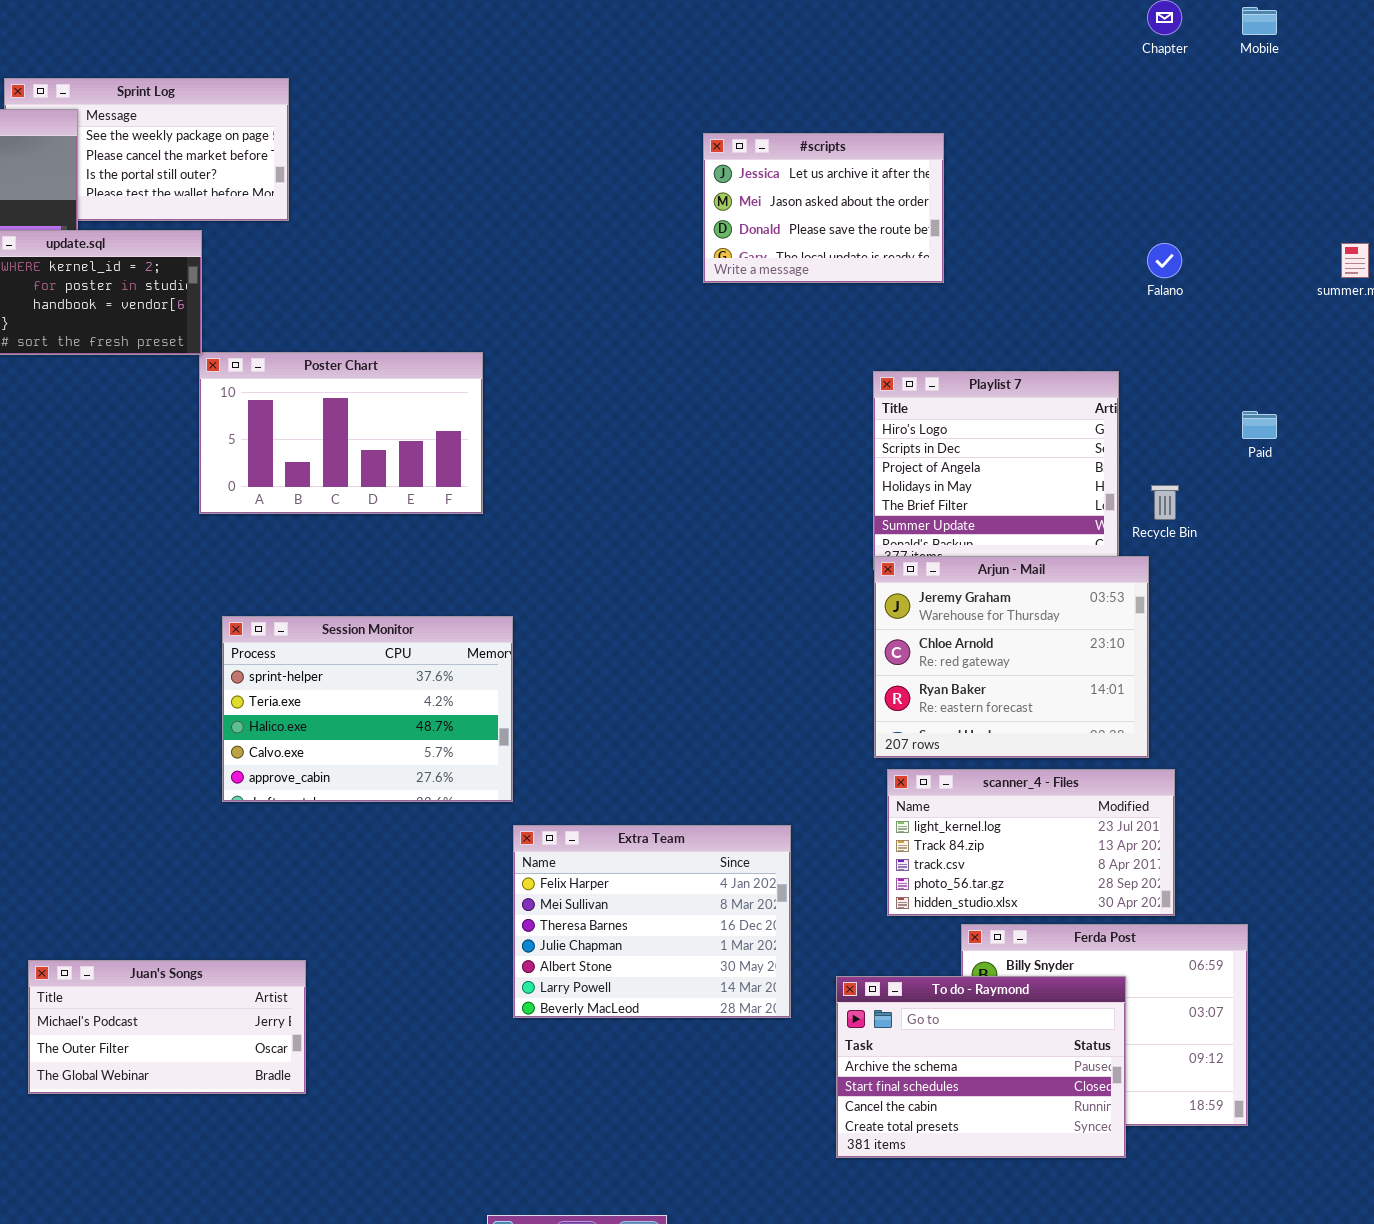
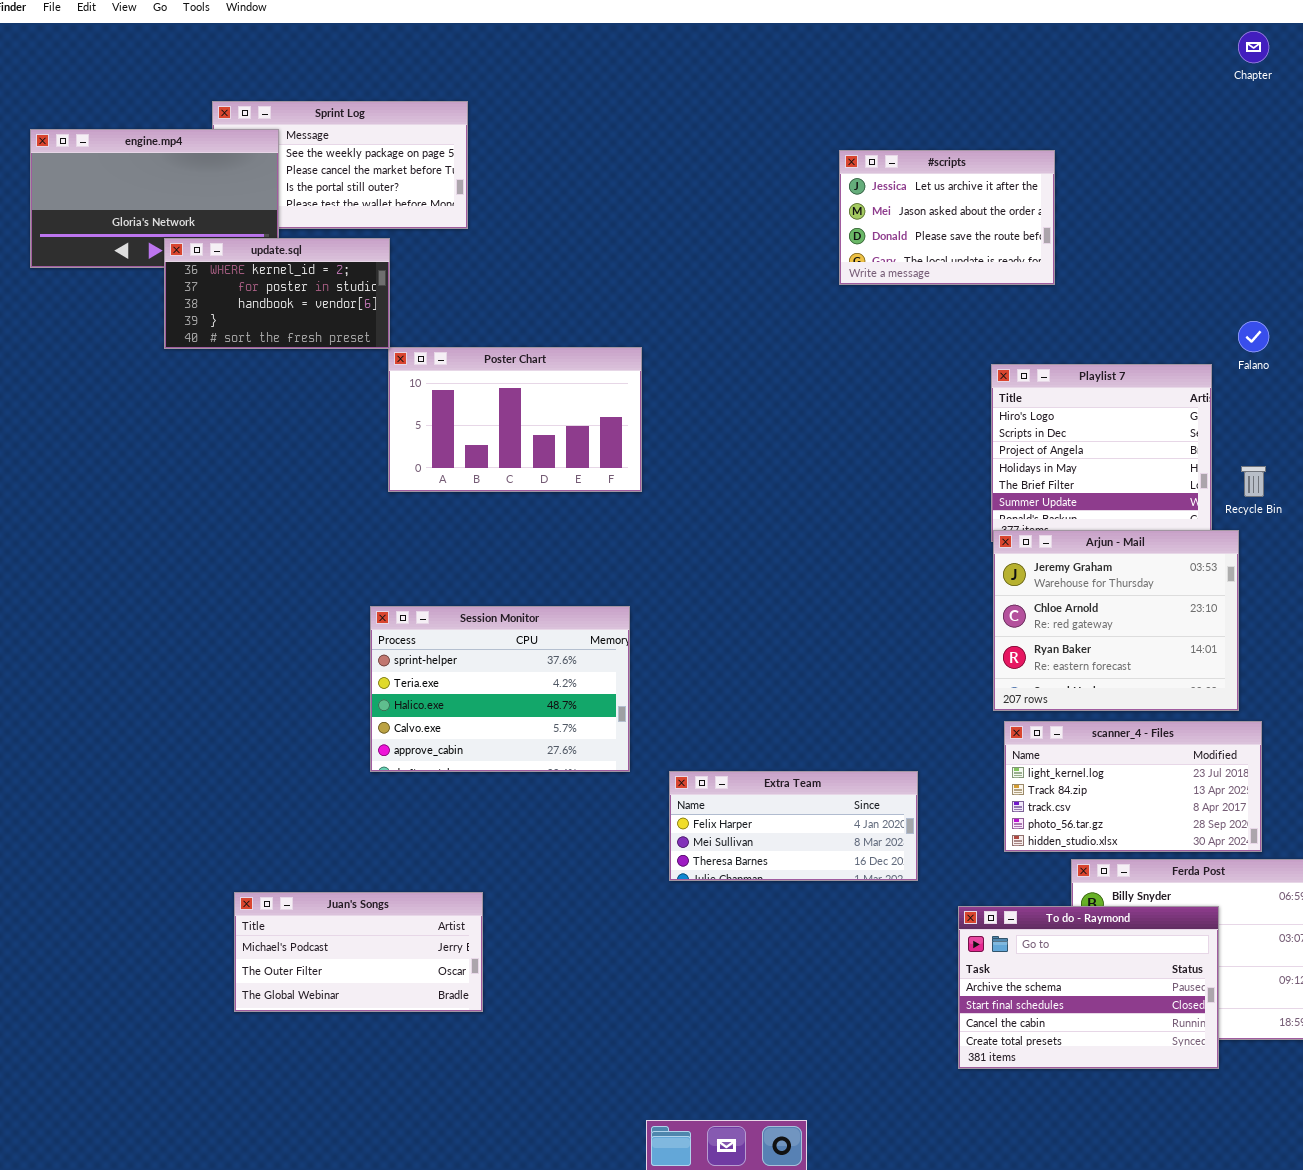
Falano: [1147,243,1182,278] -> [1238,321,1269,352], moved
Session Monitor: [222,616,513,802] -> [370,606,630,772], moved
Extra Team: [513,825,791,1018] -> [669,771,918,881], resized

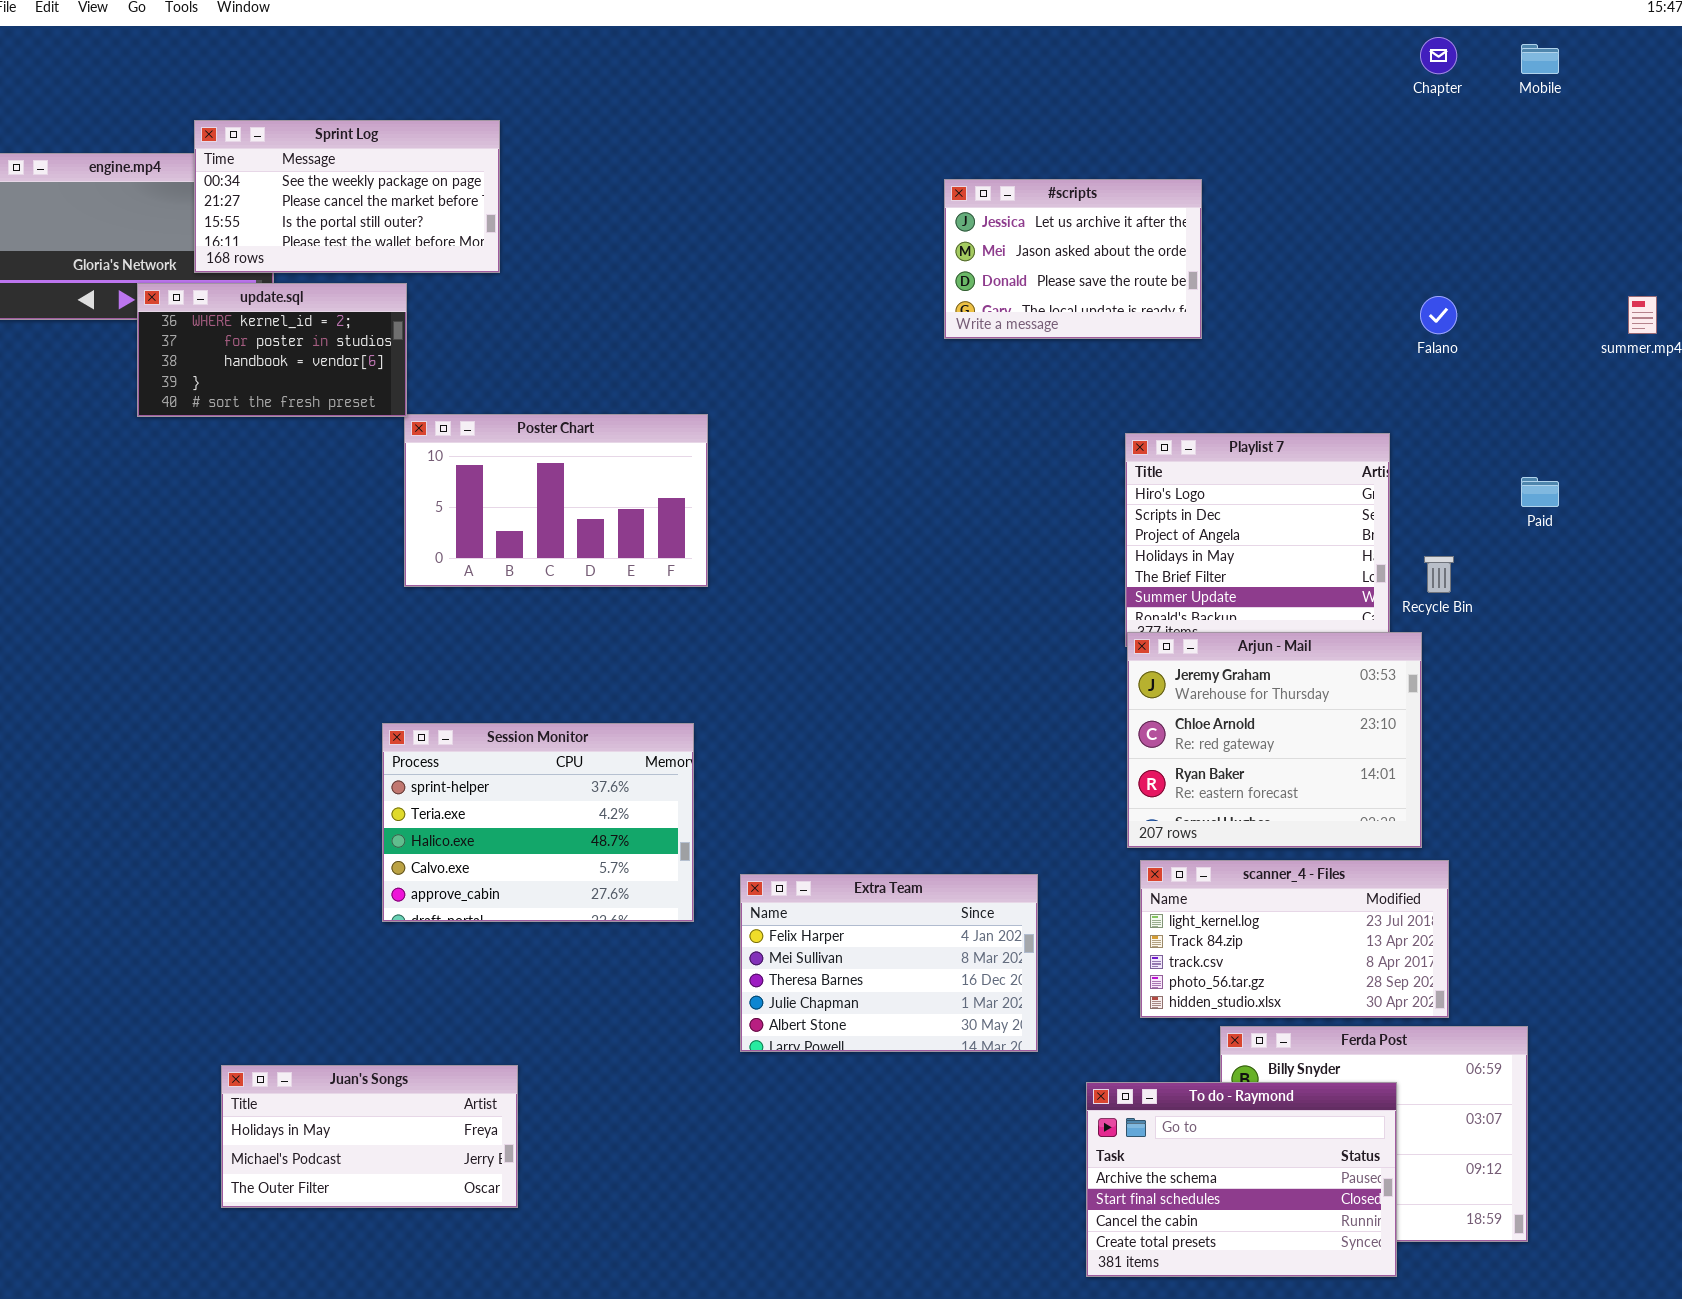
Sprint Log: [212,101,468,229] -> [194,120,500,273], raised
Falano: [1238,321,1269,352] -> [1420,296,1457,334], moved
Extra Team: [669,771,918,881] -> [740,874,1038,1052], resized
Juan's Songs: [234,892,483,1012] -> [221,1065,518,1208], scrolled up 1 row

